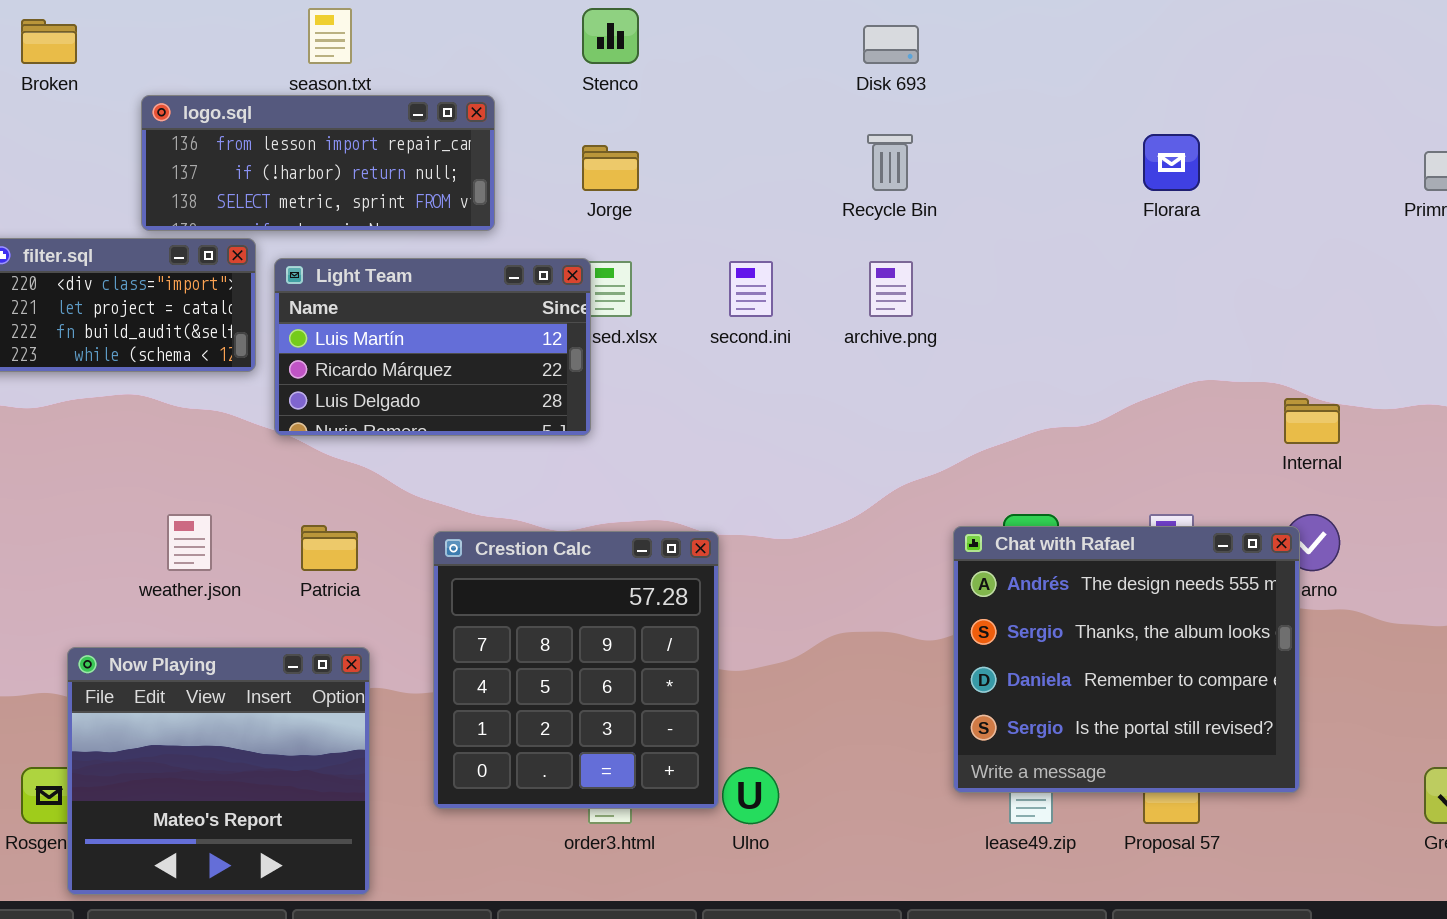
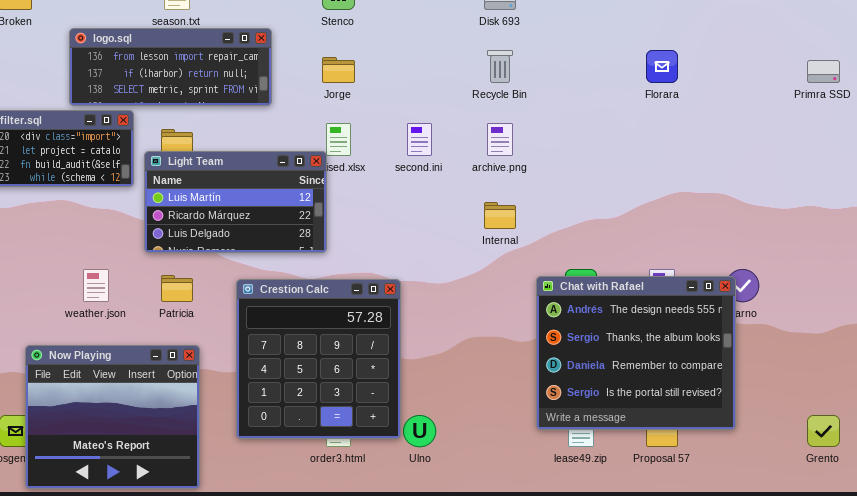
Light Team: [274,258,591,436] -> [144,151,327,253], moved
Internal: [1284,398,1340,444] -> [484,202,516,229], moved

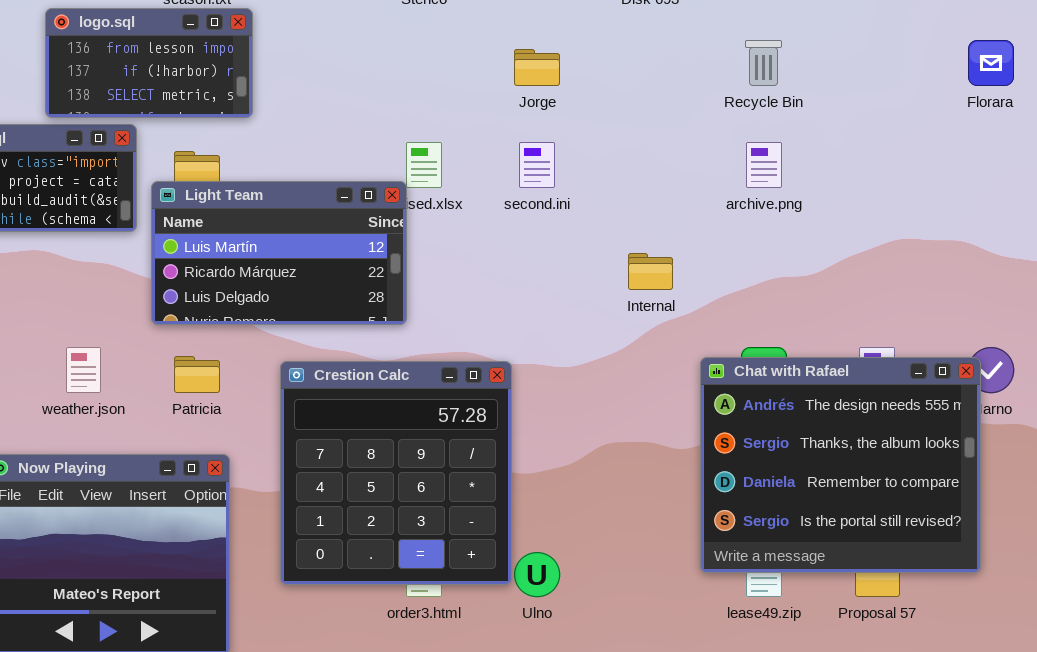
logo.sql: [69,28,272,106] -> [45,8,253,118], resized
Recycle Bin: [487,50,513,83] -> [745,40,782,86], moved
Florara: [646,50,678,83] -> [968,40,1014,86], moved
Jorge: [322,57,355,83] -> [514,49,560,86], moved
archive.png: [487,123,513,156] -> [746,142,782,188], moved

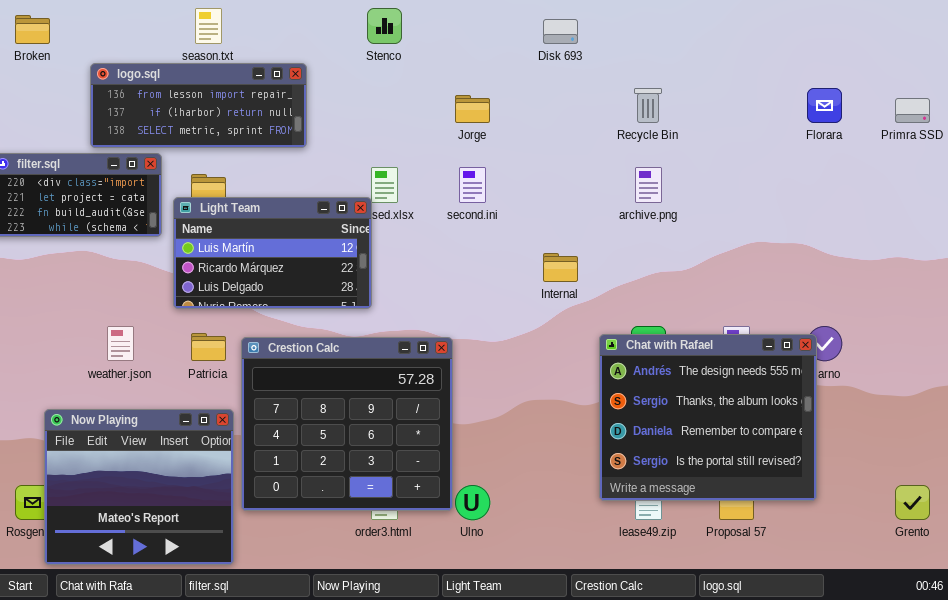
logo.sql: [45,8,253,118] -> [90,63,307,148], resized
Crestion Calc: [280,361,512,585] -> [241,337,453,511], resized

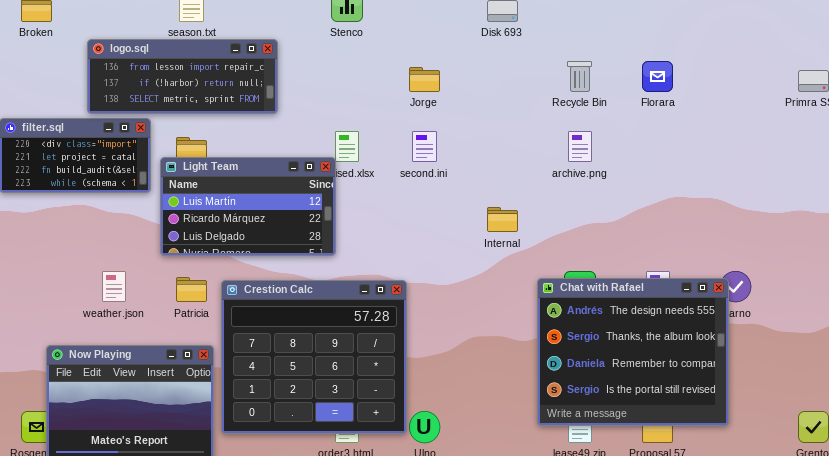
Florara: [807,88,842,123] -> [642,61,673,92], moved

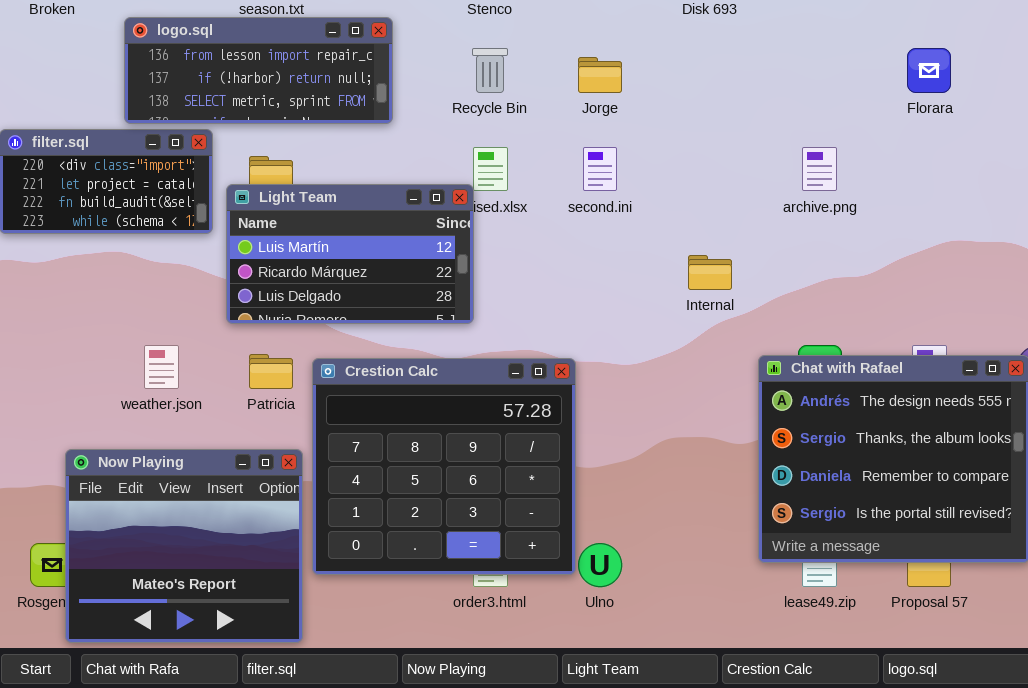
Recycle Bin: [567,61,592,92] -> [472,48,508,93], moved

